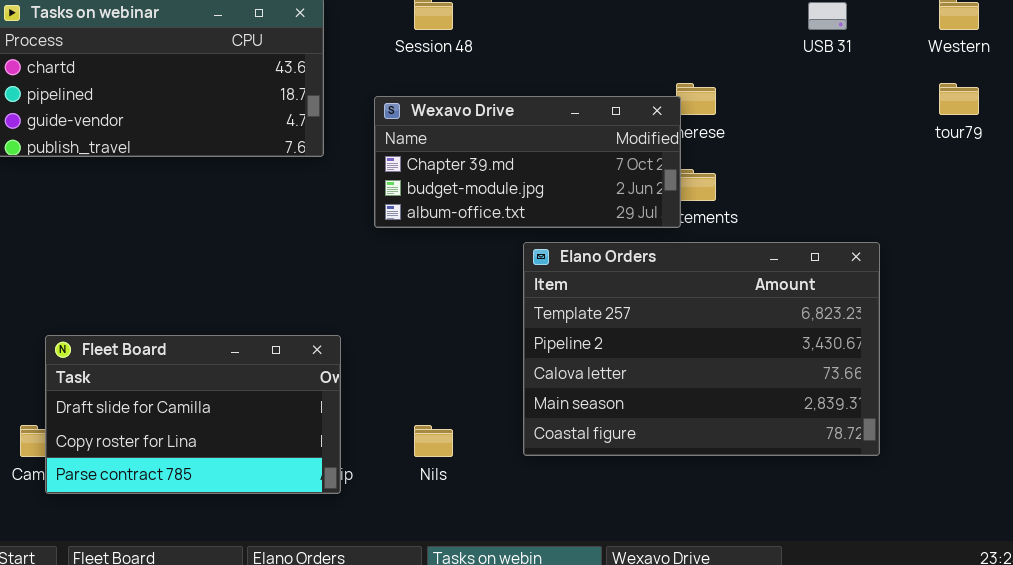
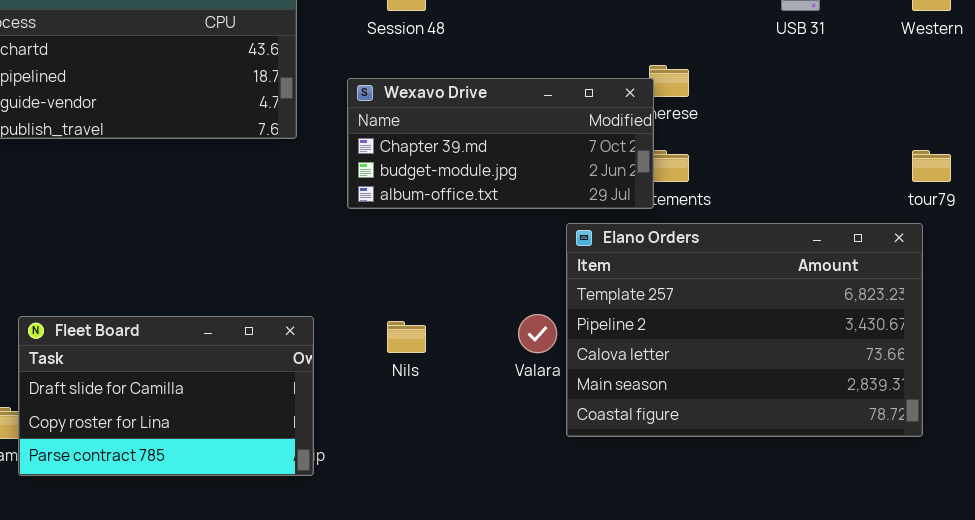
tour79: [939,83,979,115] -> [912,150,951,182], moved
Elano Orders: [523,242,880,456] -> [566,223,923,437], moved
Nils: [414,425,453,457] -> [387,321,426,353], moved

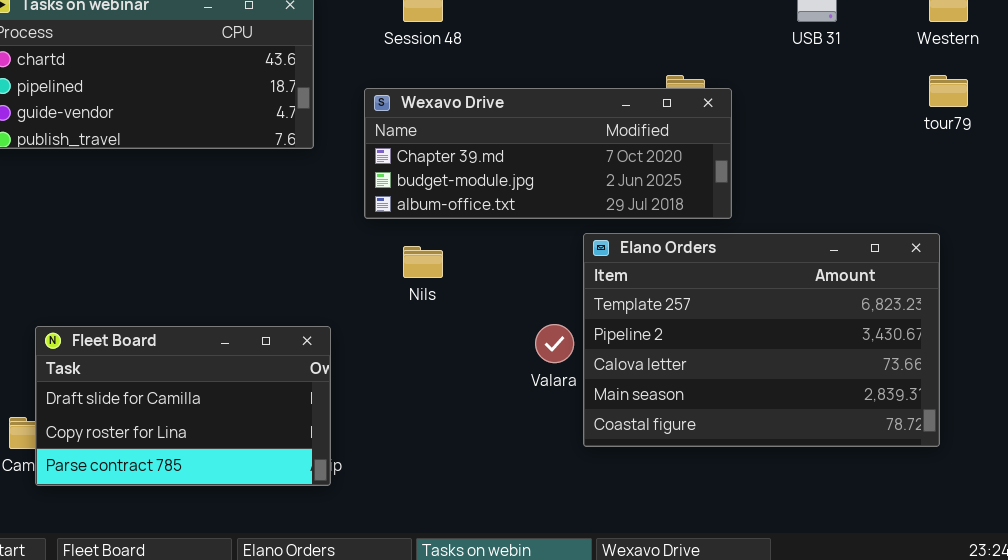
Wexavo Drive: [347,78,654,209] -> [364,88,732,219], resized
tour79: [912,150,951,182] -> [929,75,968,107], moved
Nils: [387,321,426,353] -> [403,246,443,278], moved

